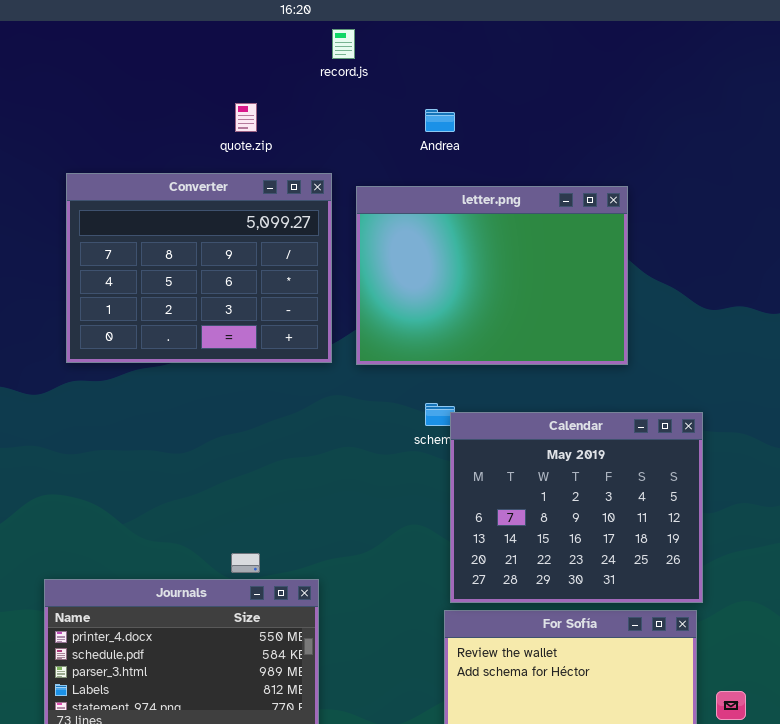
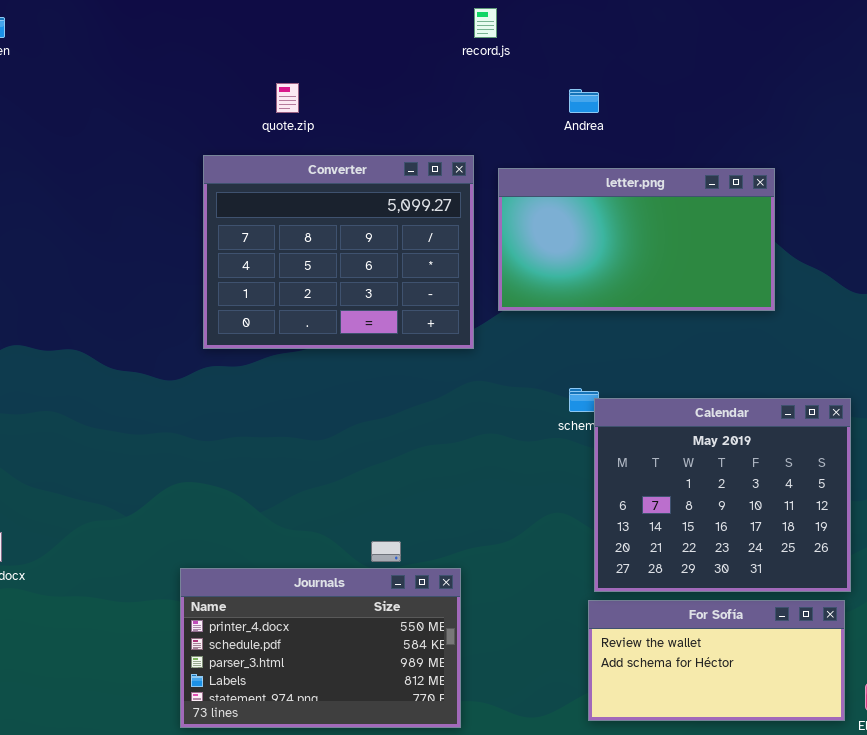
quote.zip: [235,103,257,132] -> [276,83,299,113], moved
letter.png: [356,186,628,365] -> [498,168,775,311], resized

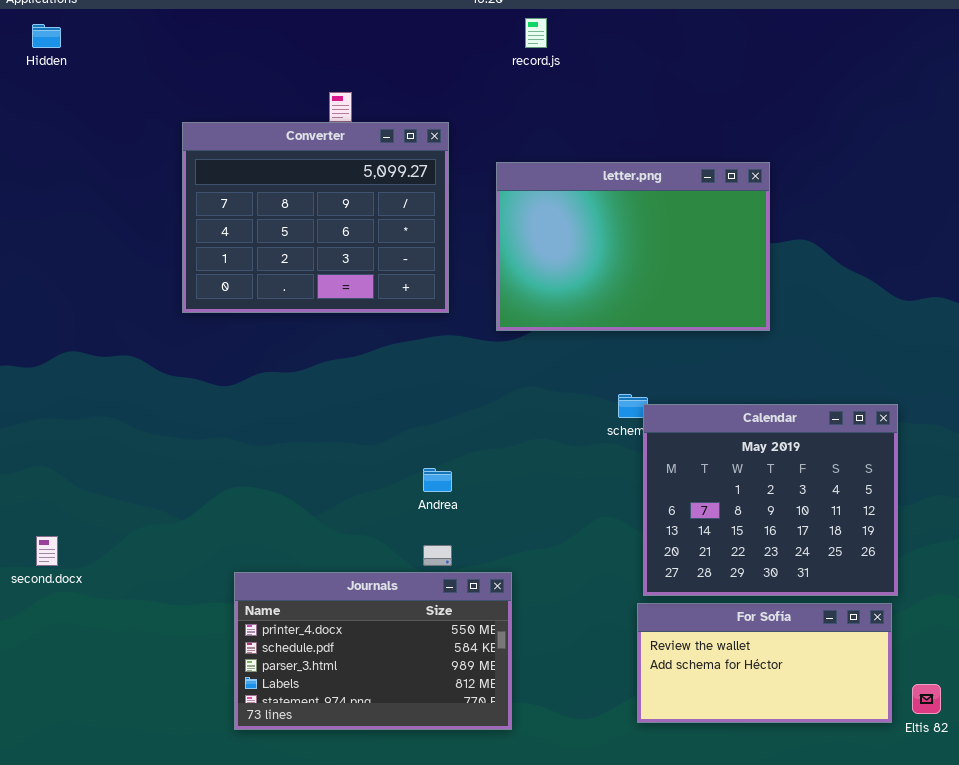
Andrea: [569,89,599,113] -> [423,468,452,492], moved
Converter: [203,155,474,349] -> [182,122,449,313], moved
letter.png: [498,168,775,311] -> [496,162,770,331], moved, resized

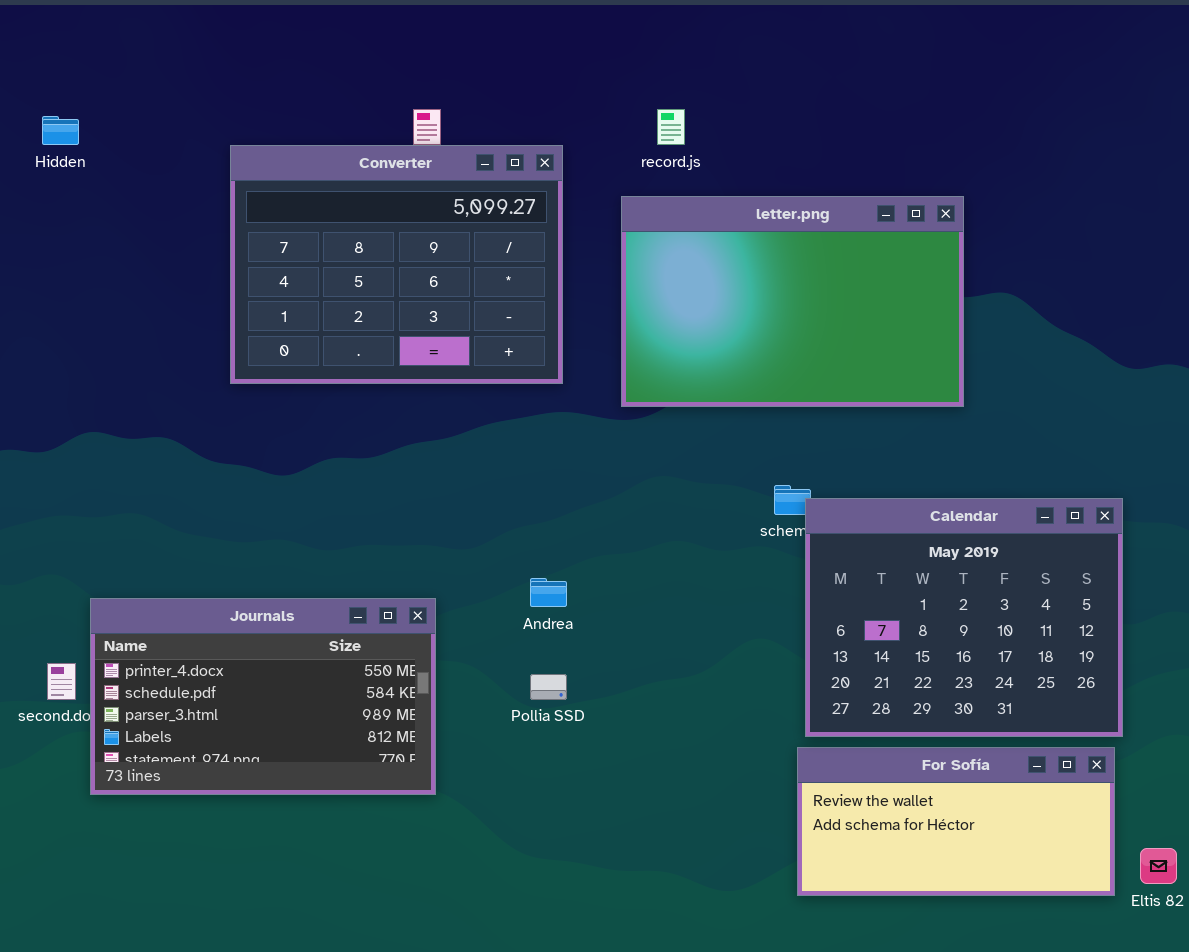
record.js: [525,18,547,48] -> [657,109,685,145], moved
Hidden: [32,24,61,48] -> [42,116,79,145], moved
Journals: [234,572,512,730] -> [90,598,436,795], moved

